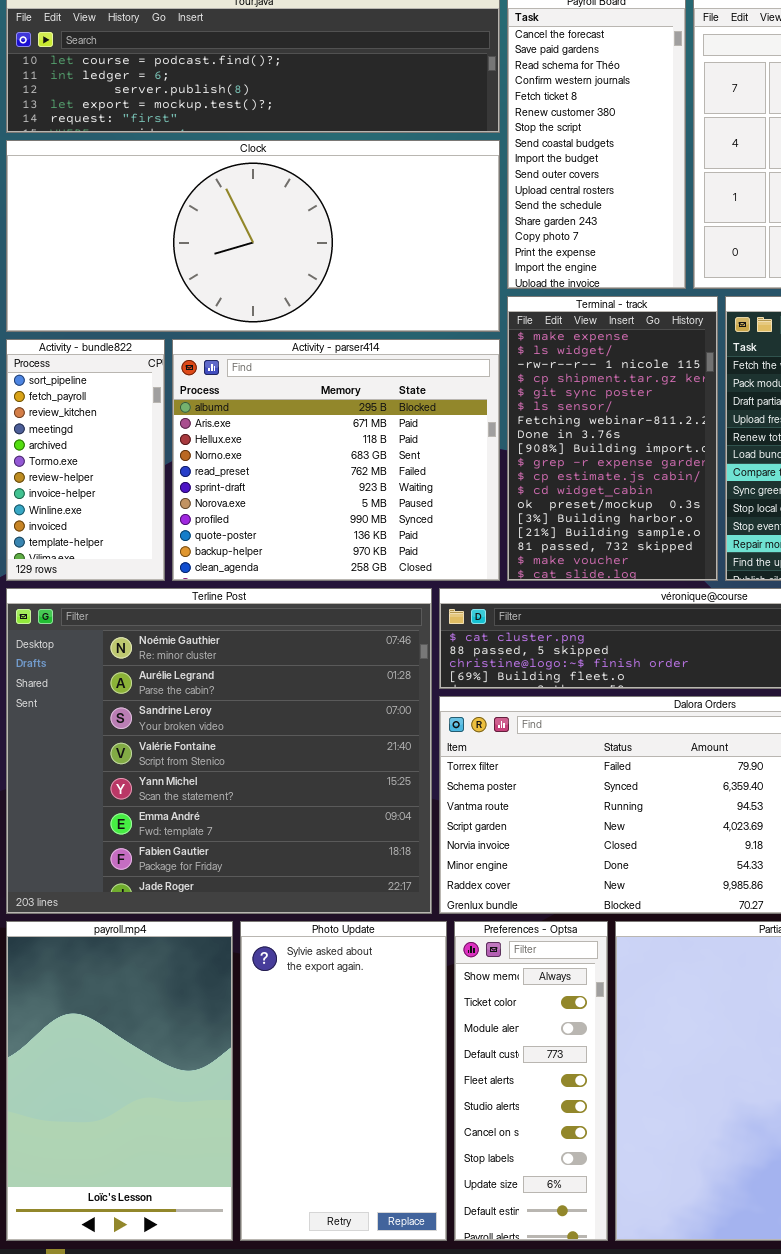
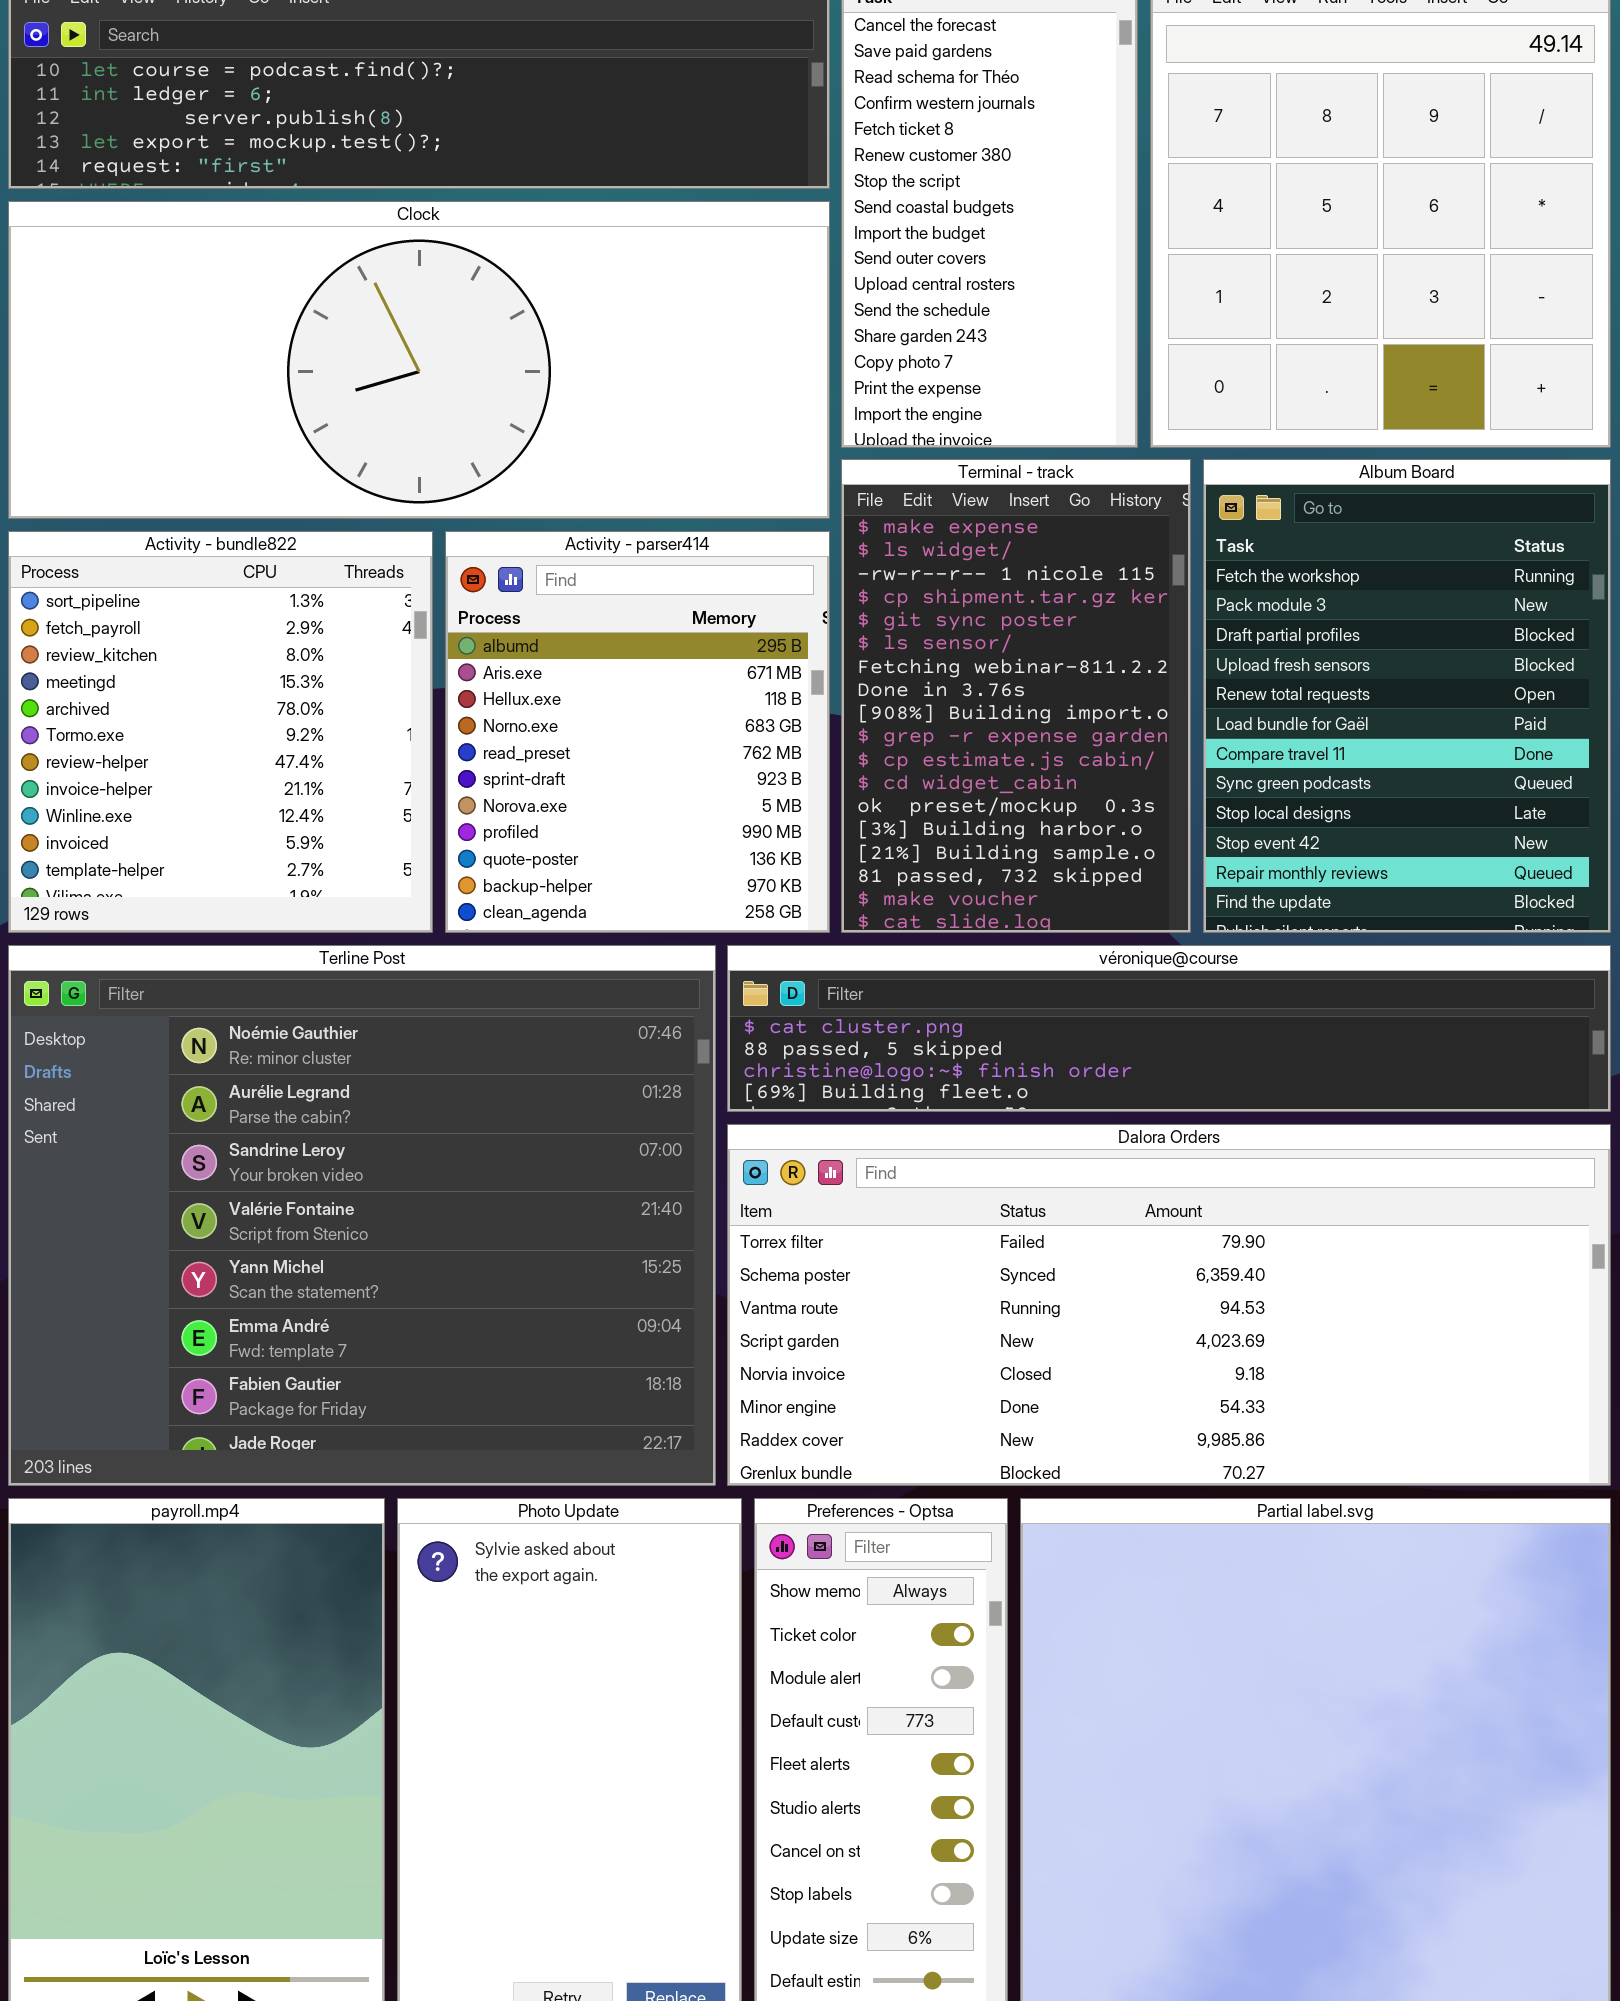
Activity - bundle822: [6,339,165,581] -> [8,531,433,933], resized
Activity - parser414: [172,339,500,581] -> [445,531,830,933], resized

